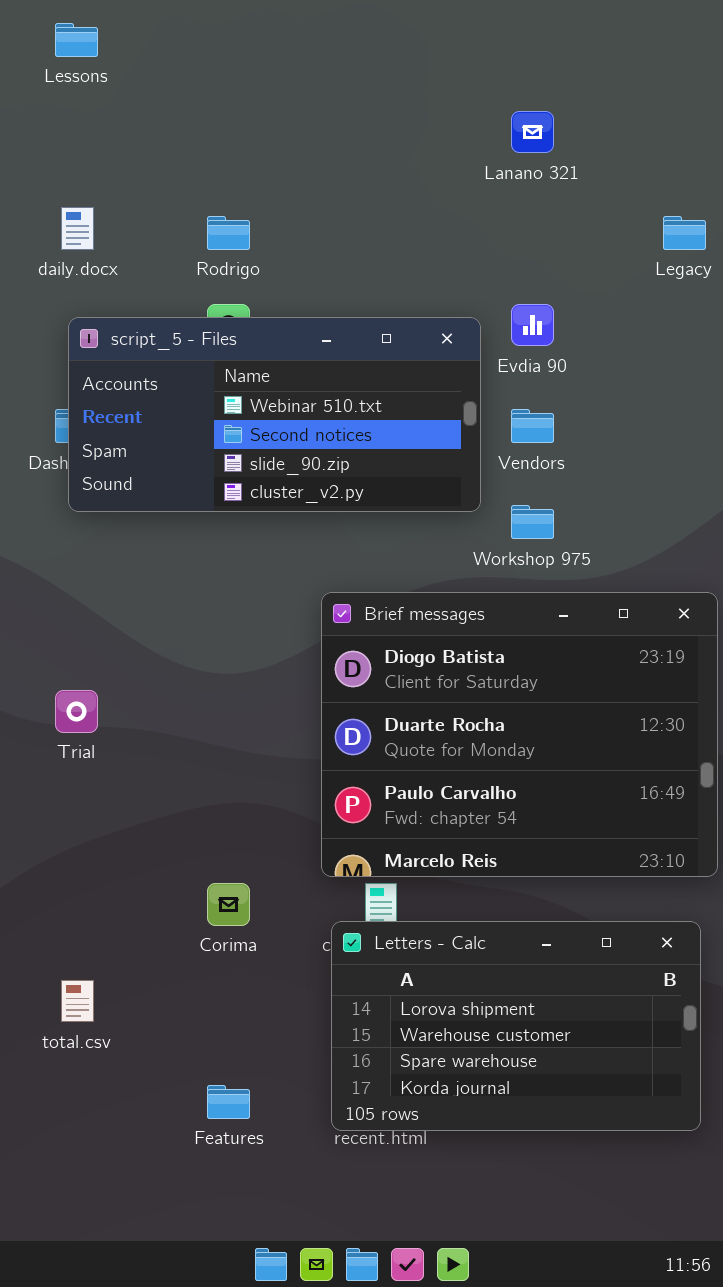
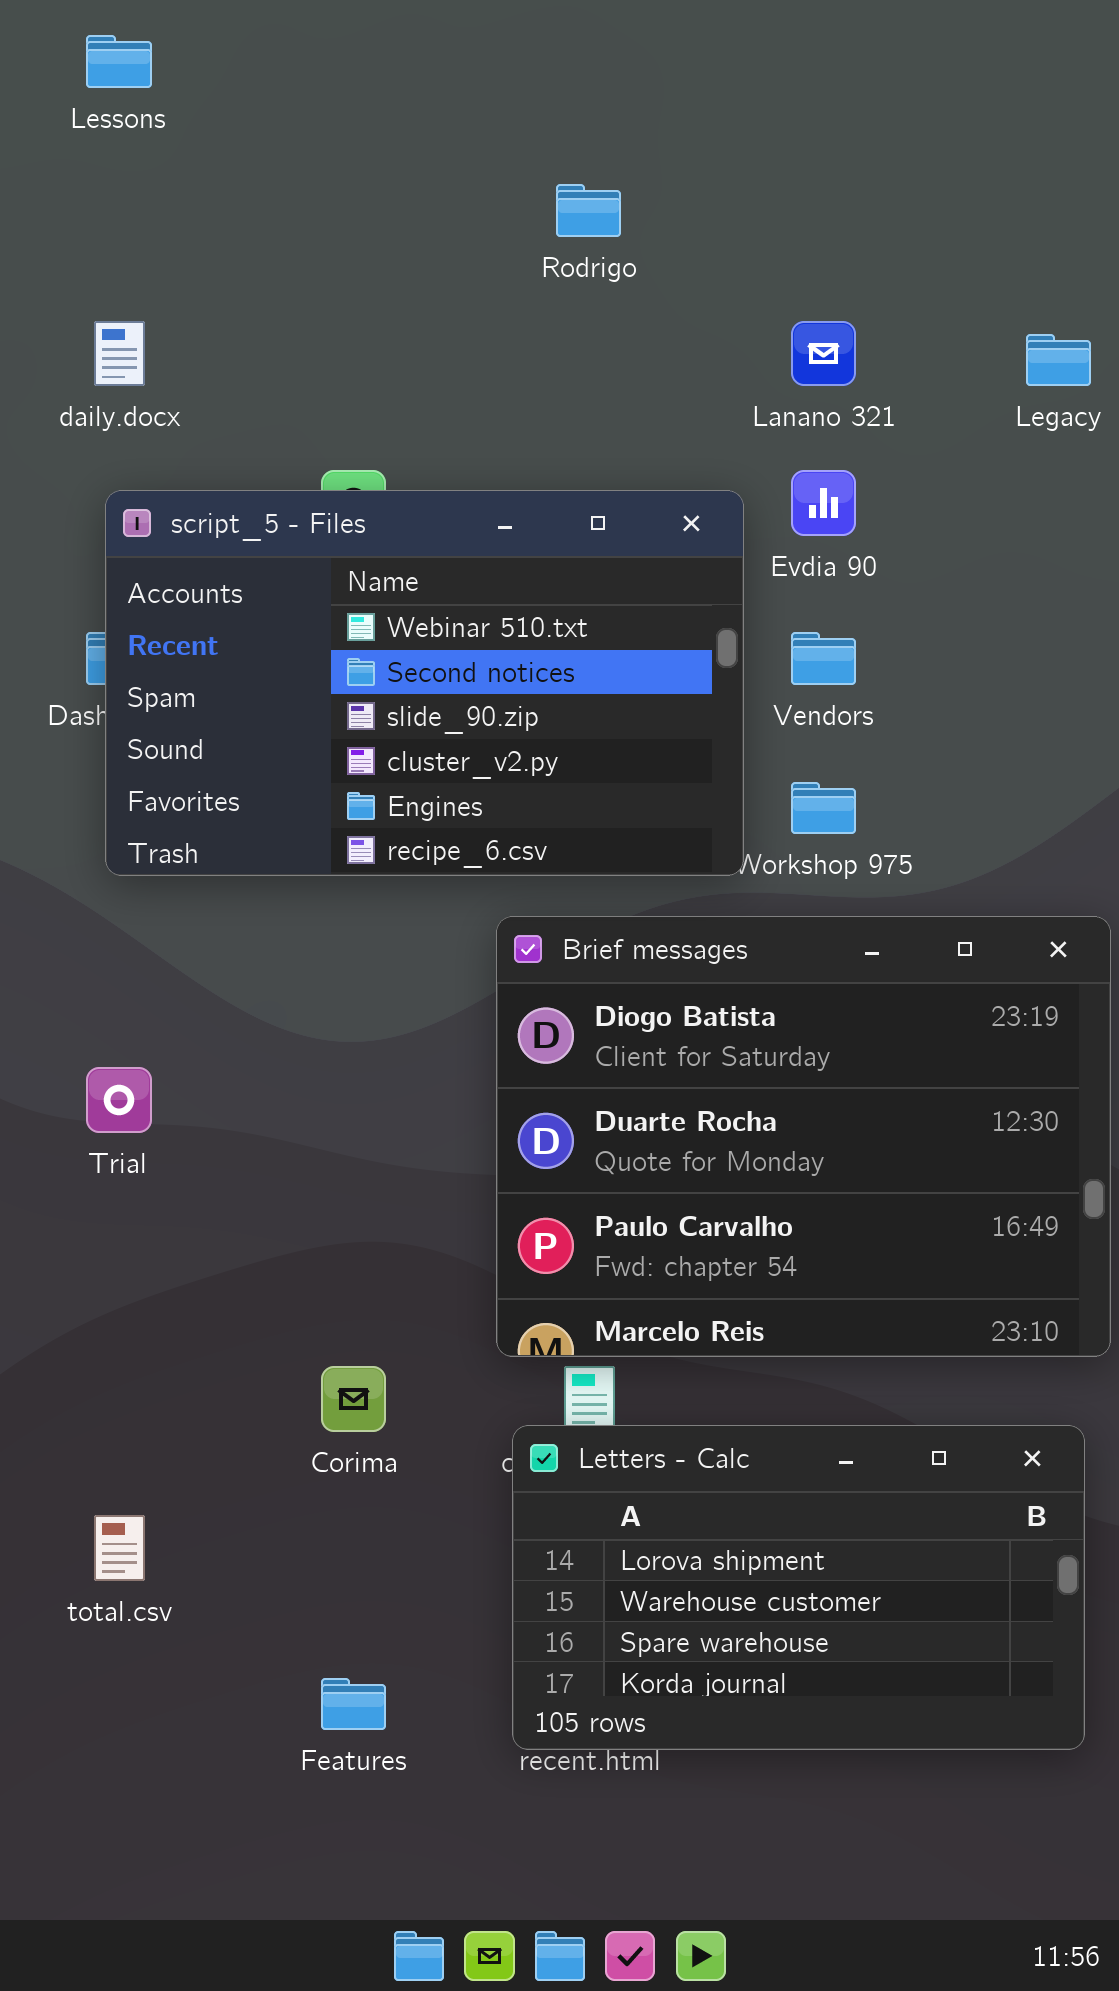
Lanano 321: [511,111,554,153] -> [791,321,856,386], moved
Rodrigo: [207,216,250,250] -> [556,184,621,237], moved
script_5 - Files: [68,317,481,512] -> [105,490,744,876], resized

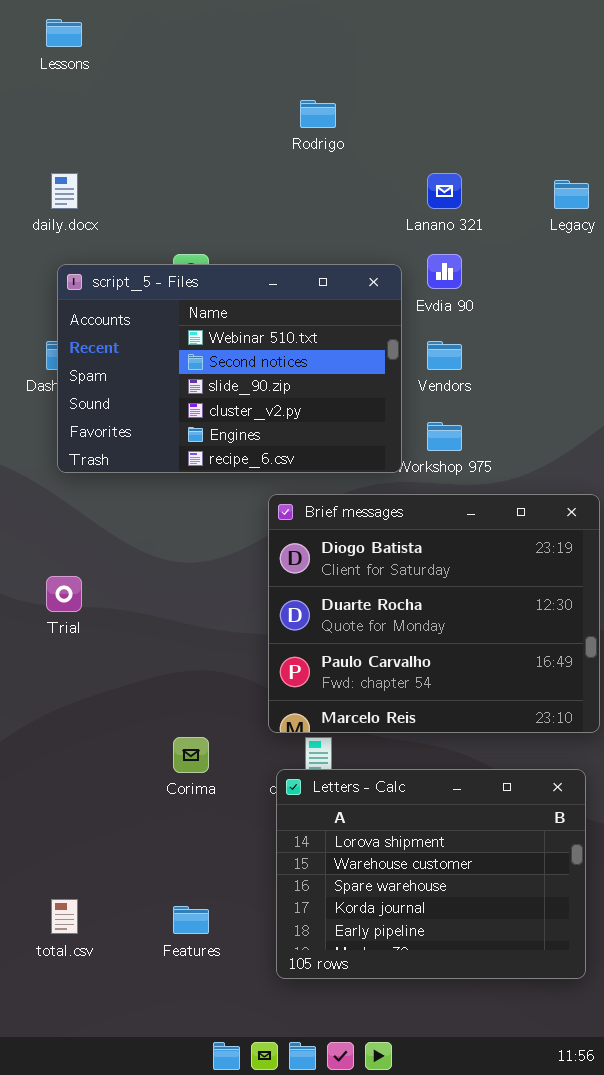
Letters - Calc: [512,1425,1085,1750] -> [276,769,586,979], resized
total.csv: [94,1515,145,1581] -> [51,899,78,934], moved

